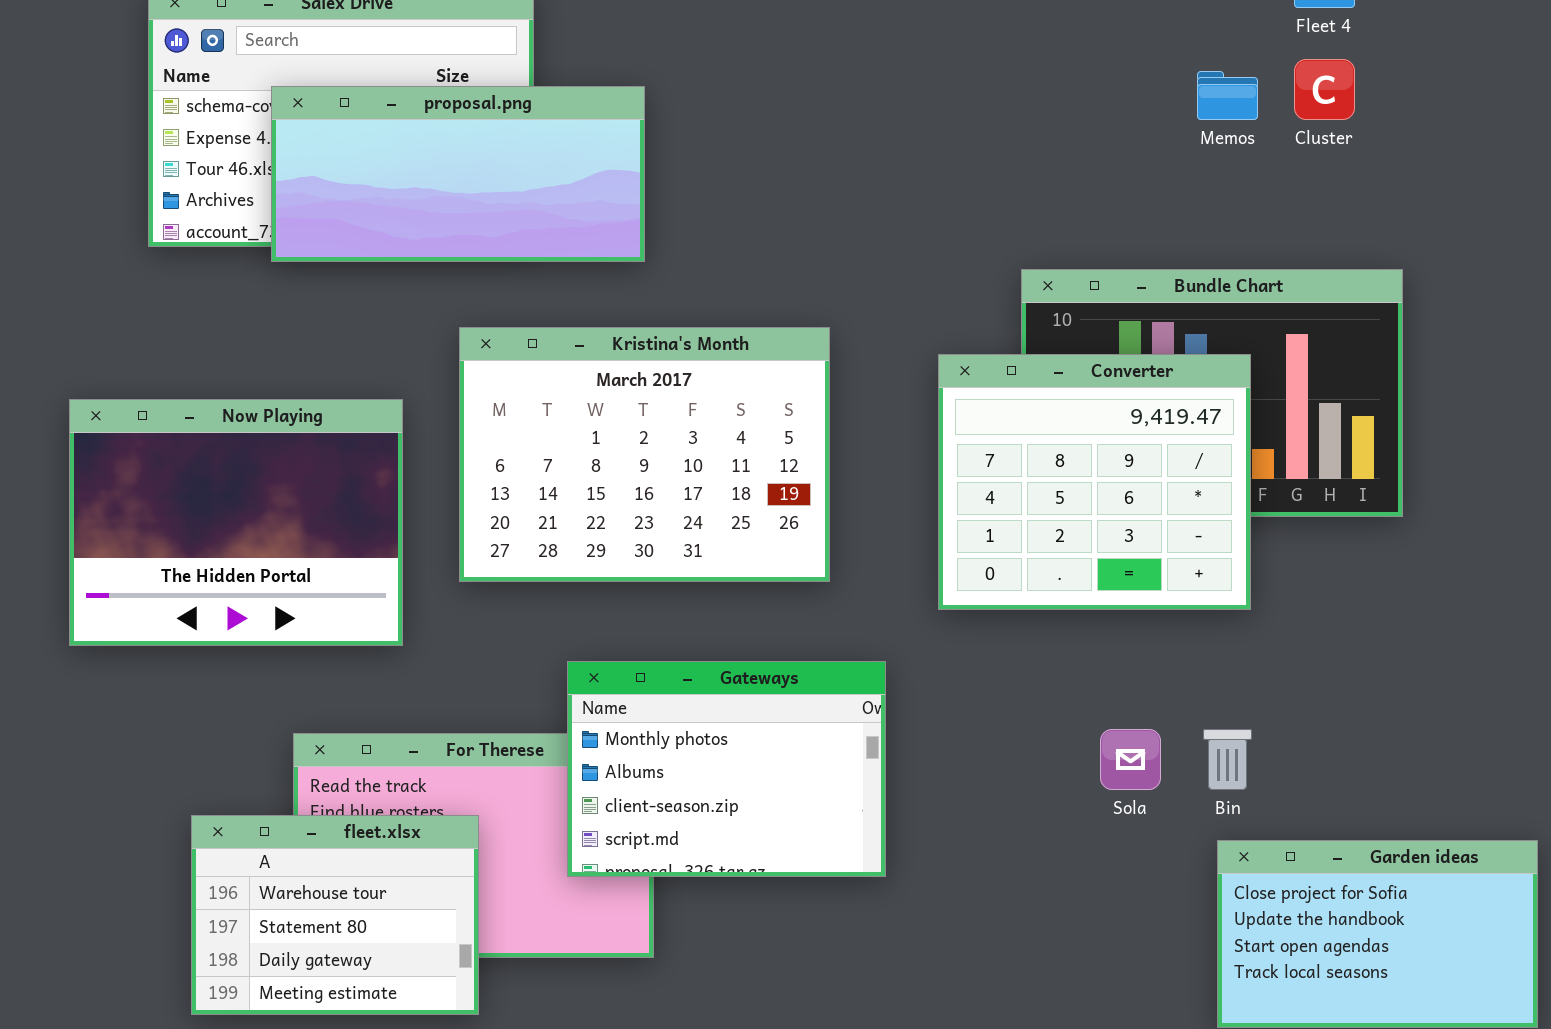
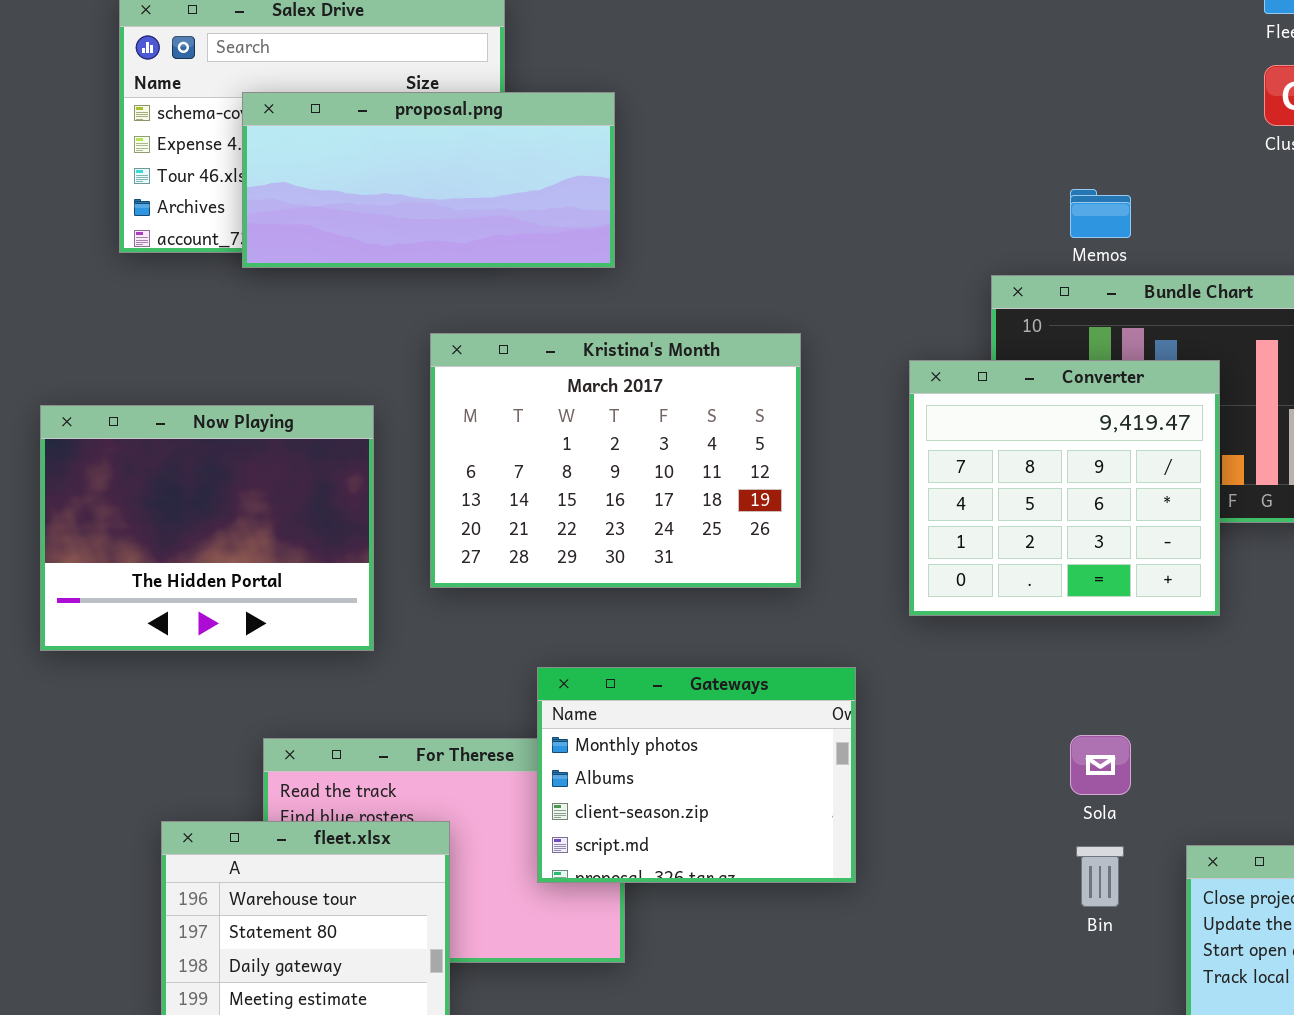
Memos: [1197,71,1258,120] -> [1070,189,1131,238], moved
Bin: [1203,729,1252,790] -> [1076,846,1124,907], moved

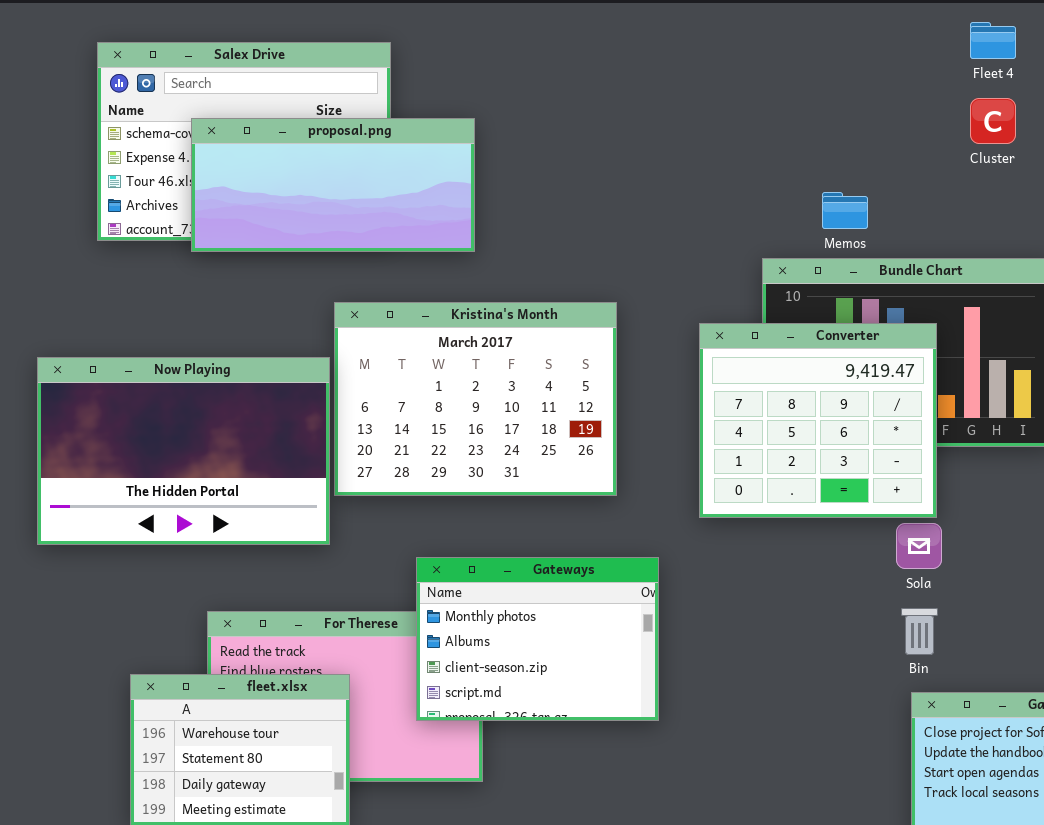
Now Playing: [40,405,374,651] -> [37,357,330,545], resized
Sola: [1070,735,1131,795] -> [896,523,942,569], moved
Bin: [1076,846,1124,907] -> [901,608,938,655], moved

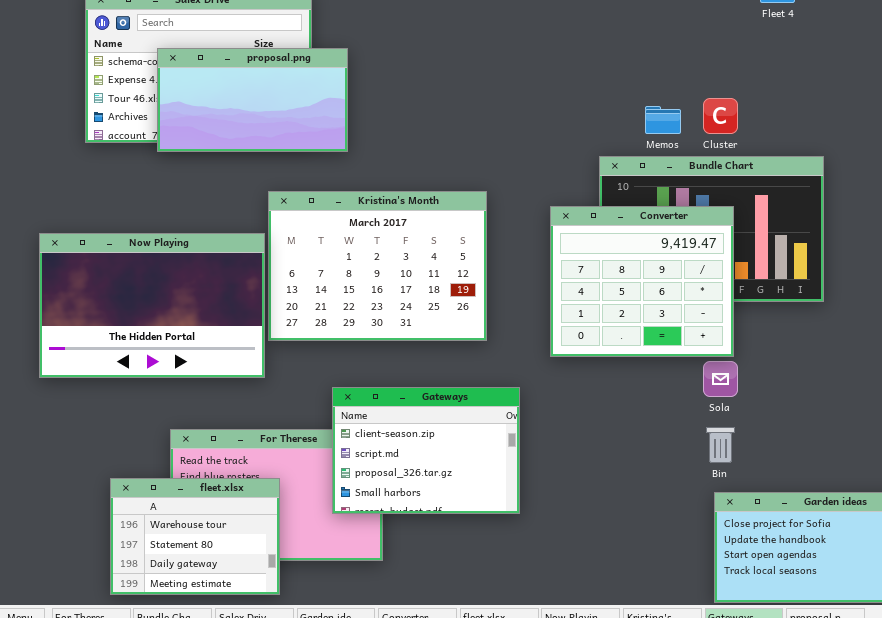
Cluster: [970,98,1016,144] -> [703,98,738,134], moved
proposal.png: [191,118,475,252] -> [157,48,348,152], resized
Gateways: [416,557,659,721] -> [332,387,520,514], scrolled down 2 rows

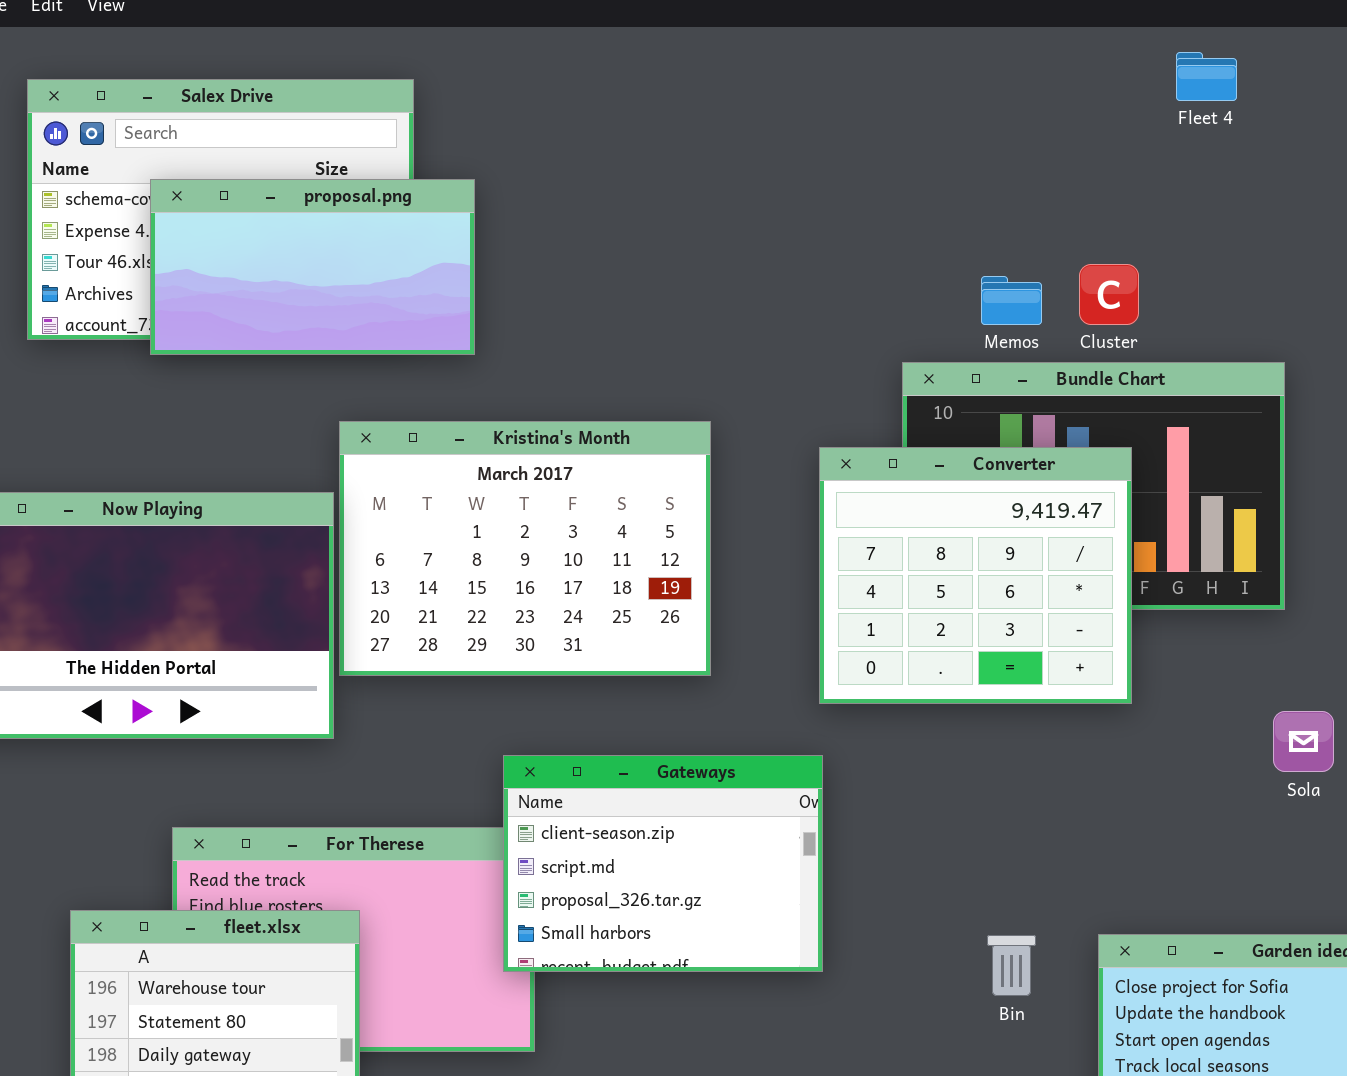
Sola: [703,361,738,397] -> [1273,711,1334,772], moved
Gateways: [332,387,520,514] -> [503,755,823,972], moved
Bin: [706,427,735,463] -> [987,935,1036,996], moved

